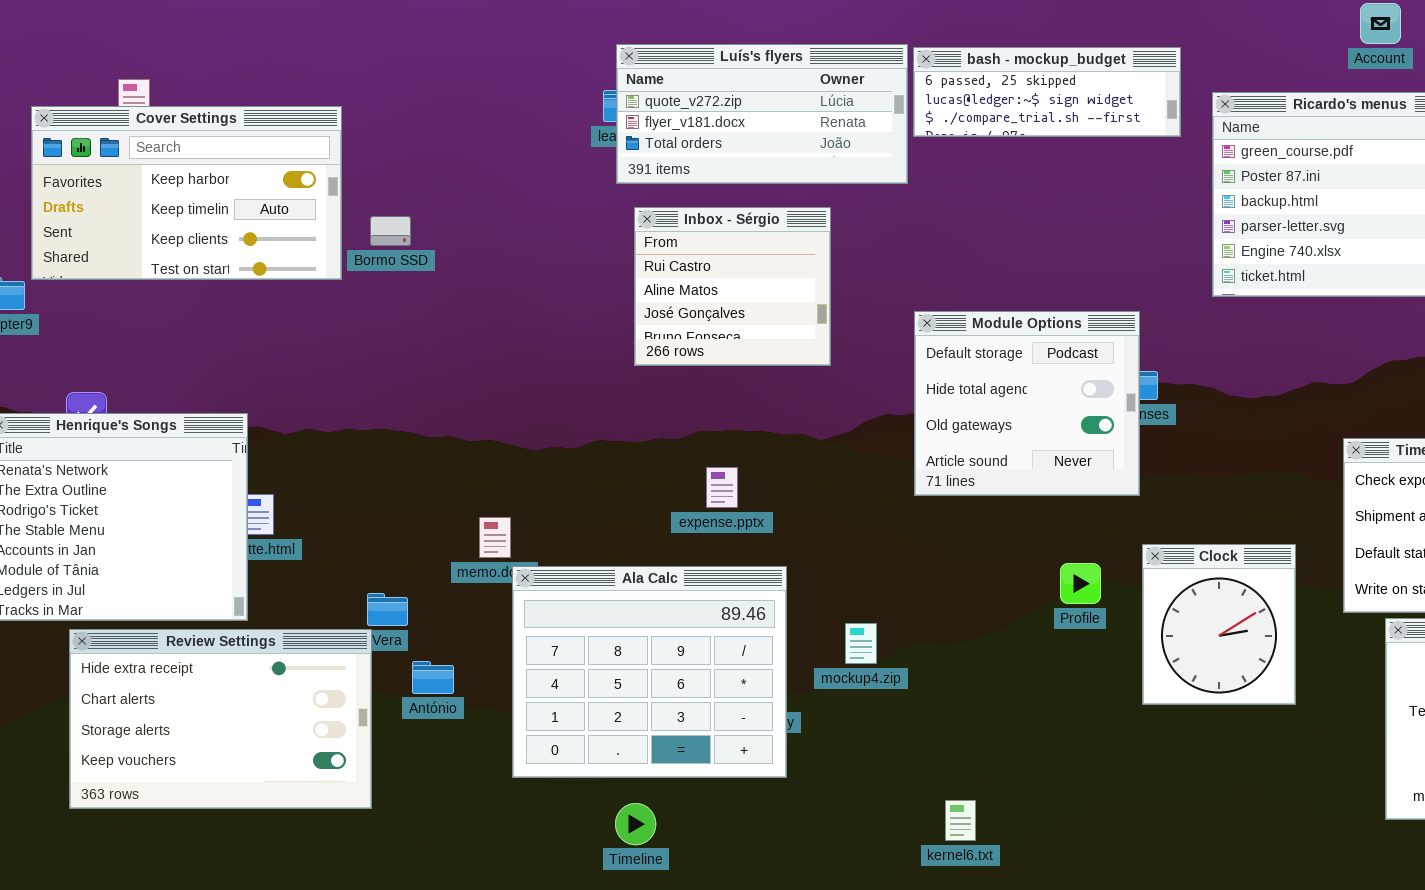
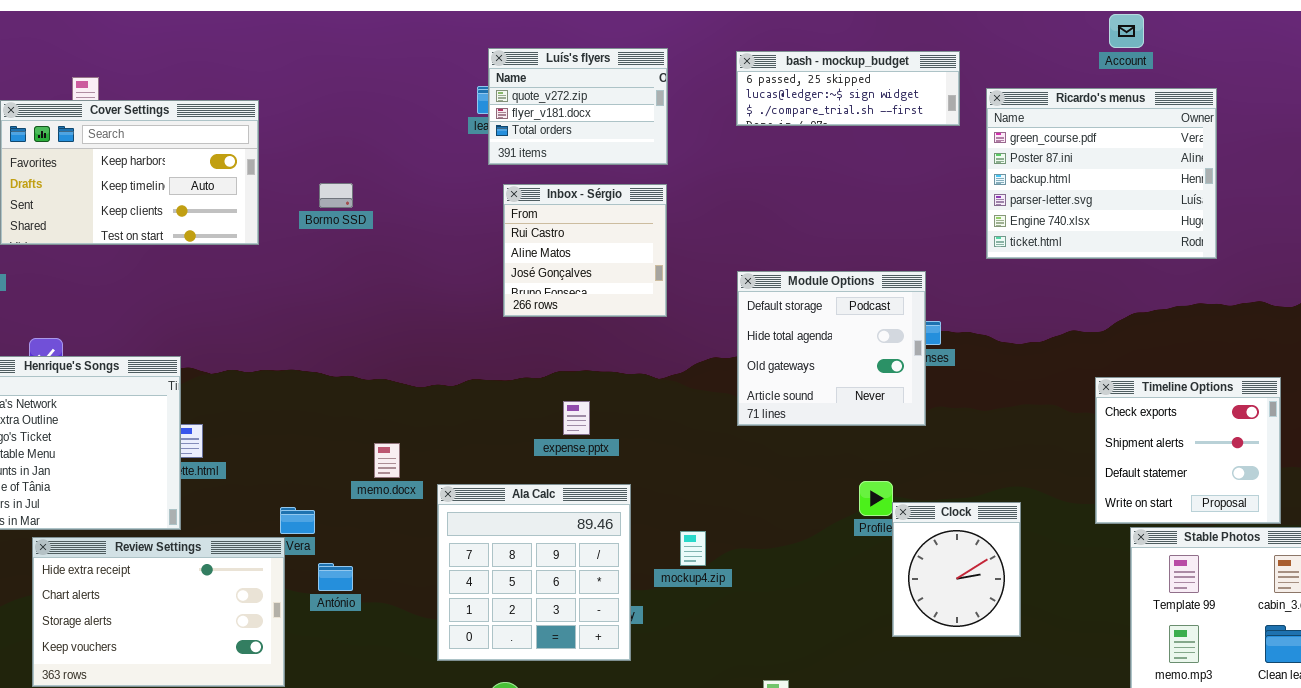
Luís's flyers: [616,44,908,184] -> [488,48,668,165], resized
Bormo SSD: [370,216,411,246] -> [319,183,353,208], moved
Clock: [1142,544,1296,705] -> [892,502,1021,637], moved
Ala Calc: [512,566,787,778] -> [437,484,631,661], resized

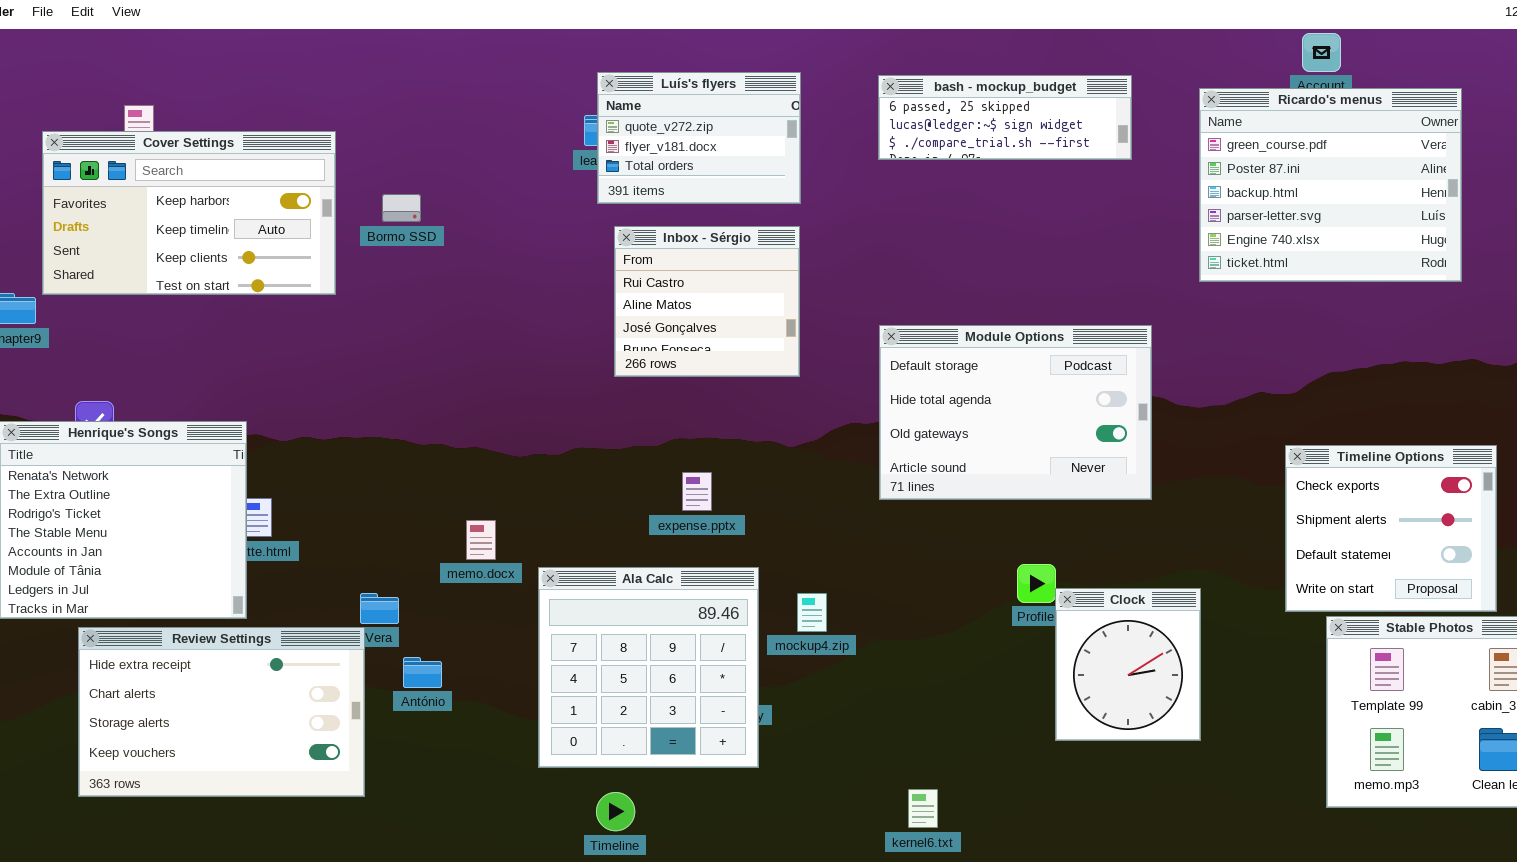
Ricardo's menus: [986,88,1217,259] -> [1199,88,1462,282], moved
Bormo SSD: [319,183,353,208] -> [382,194,421,222], moved
Module Options: [737,271,926,426] -> [879,325,1152,500], resized
mockup4.zip: [680,531,706,566] -> [797,593,827,632], moved

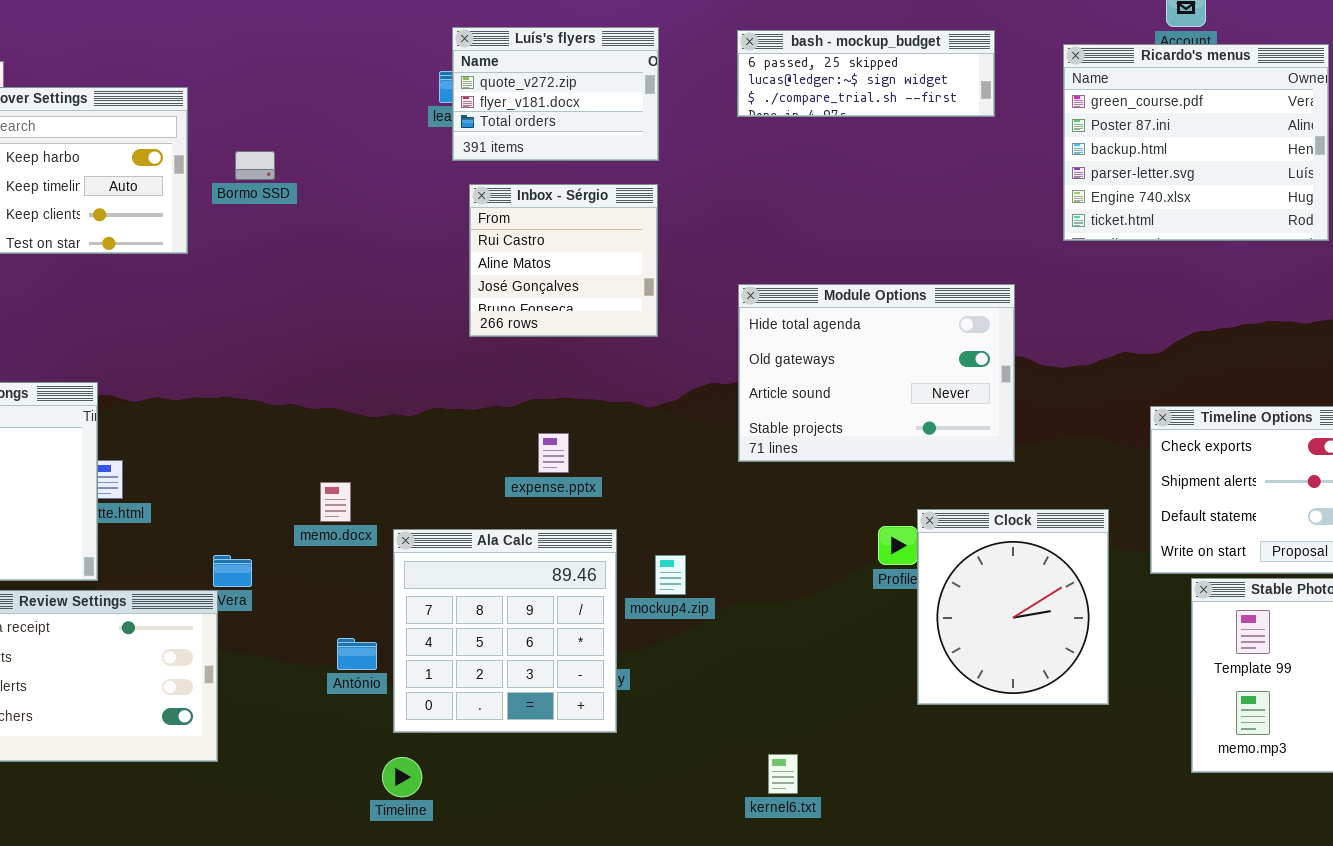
Module Options: [879,325,1152,500] -> [738,284,1015,462], scrolled down 1 row
Clock: [1055,588,1201,741] -> [917,509,1109,705], resized
António: [403,657,442,688] -> [337,638,377,670], moved
Timeline: [596,792,635,831] -> [382,757,422,797], moved

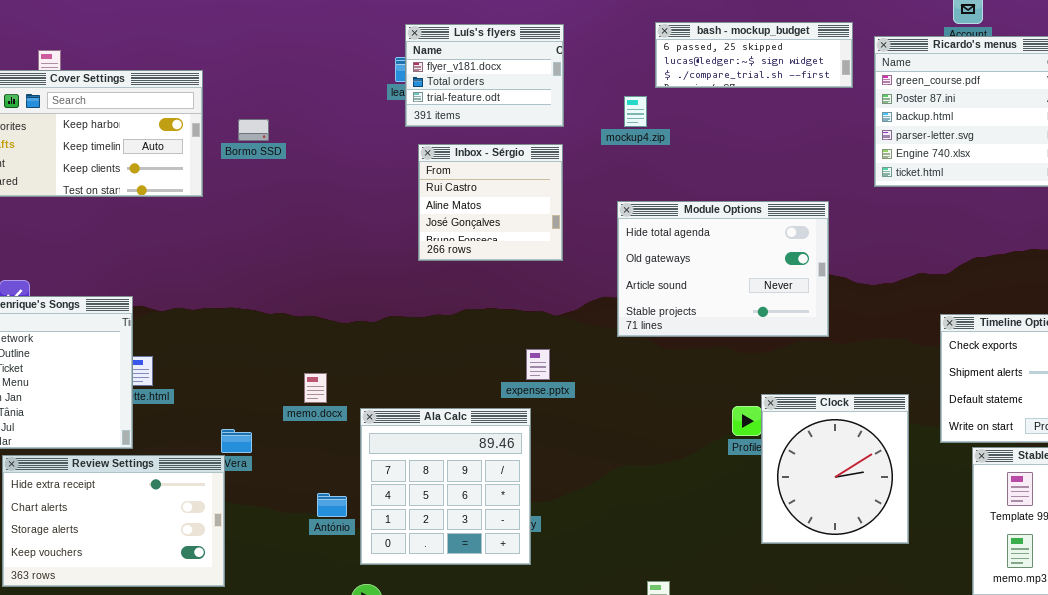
Luís's flyers: [452,27,659,161] -> [405,24,564,127], scrolled down 1 row
bash - mockup_budget: [737,30,995,117] -> [655,22,853,88], moved
Module Options: [738,284,1015,462] -> [617,201,829,337], moved
expense.pptx: [538,433,569,473] -> [526,349,550,380], moved
mockup4.zip: [655,555,686,595] -> [624,96,647,127], moved

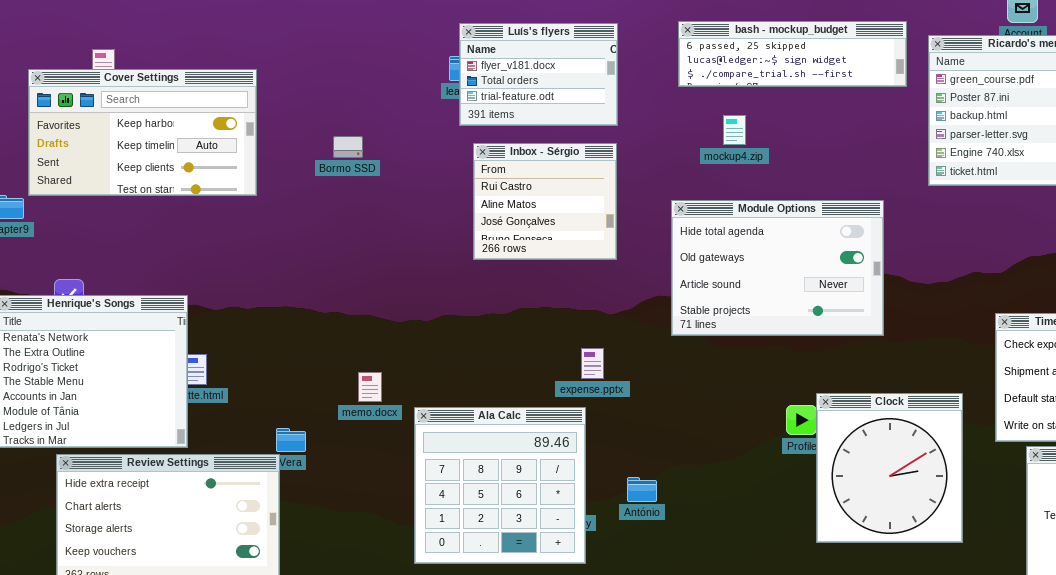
bash - mockup_budget: [655,22,853,88] -> [678,21,907,87], resized
mockup4.zip: [624,96,647,127] -> [723,115,746,145], moved
Bormo SSD: [238,119,269,141] -> [333,136,363,158], moved
António: [317,493,347,517] -> [627,477,657,502], moved

